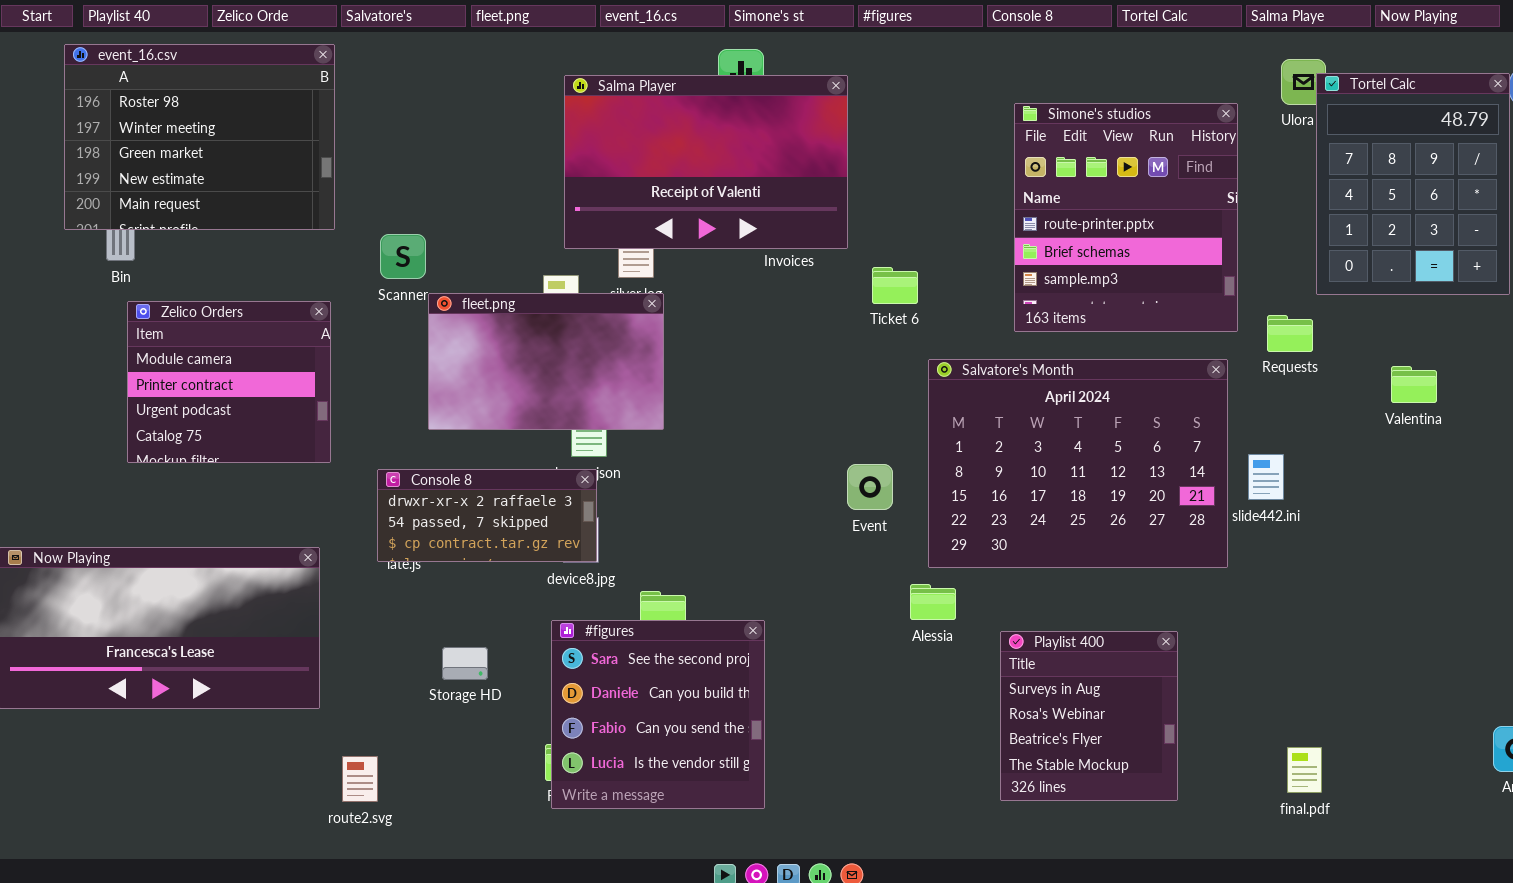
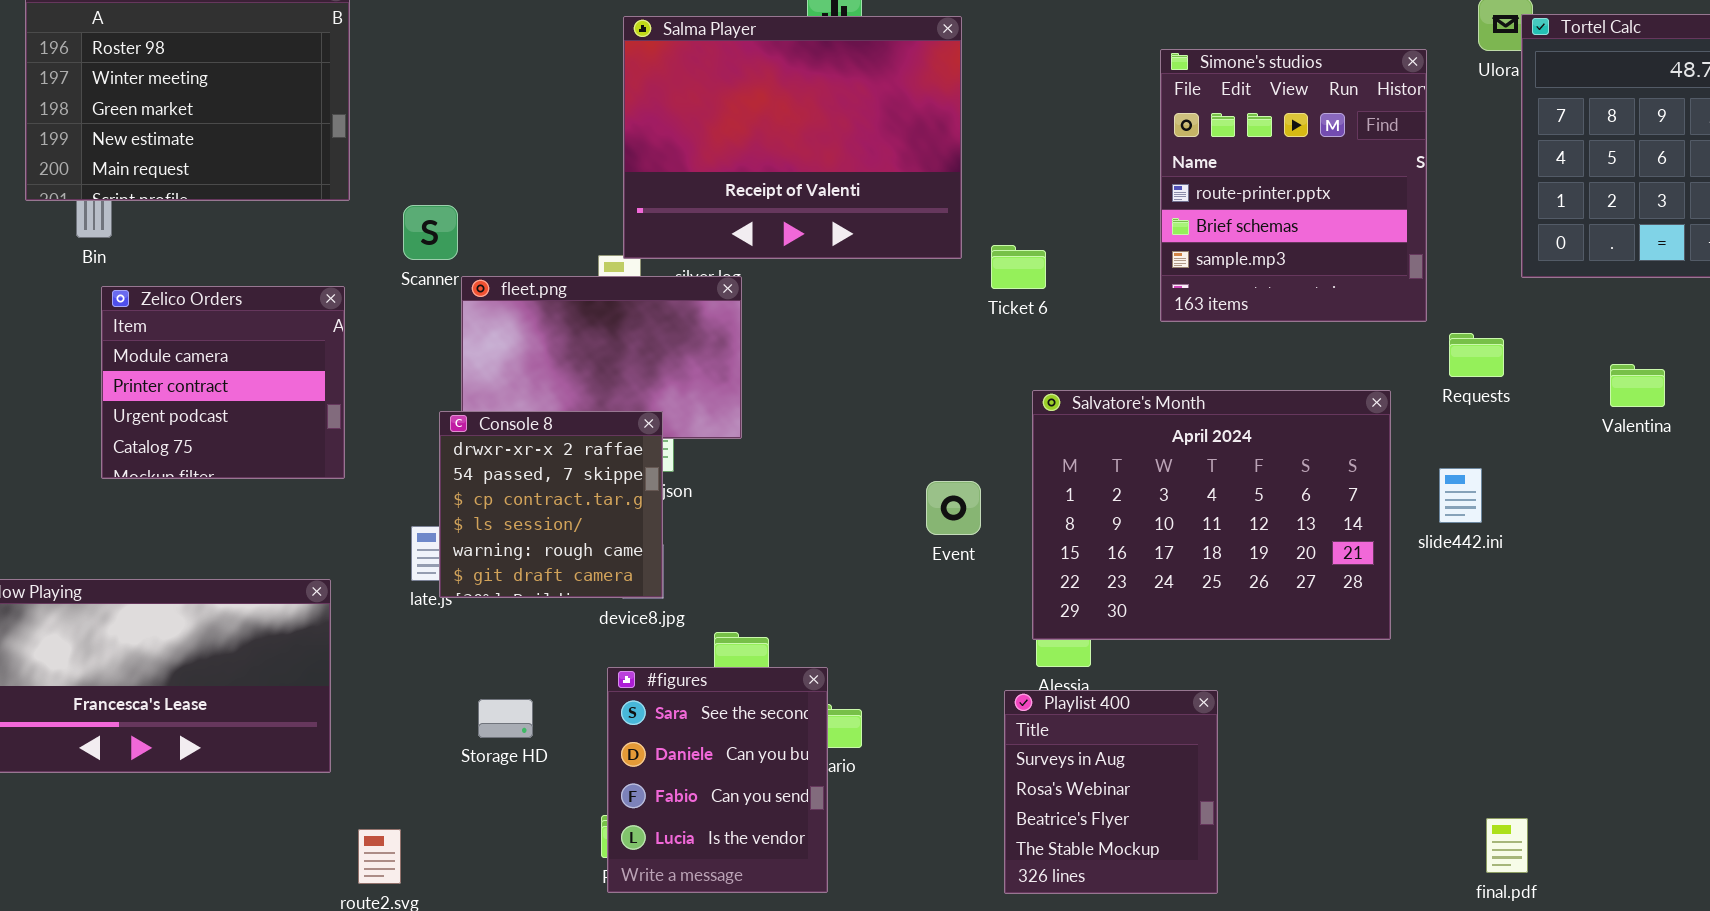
Salma Player: [564,75,848,249] -> [623,16,962,259], resized
Requests: [1267,315,1313,352] -> [1449,333,1504,377], moved
Salvatore's Month: [928,359,1228,568] -> [1032,390,1391,640], moved
Event: [847,464,893,510] -> [926,481,981,535], moved
Console 8: [377,469,597,562] -> [439,411,663,598], resized
#figures: [551,620,765,809] -> [607,667,828,893], resized
Playlist 400: [1000,631,1178,801] -> [1004,690,1218,894], moved

